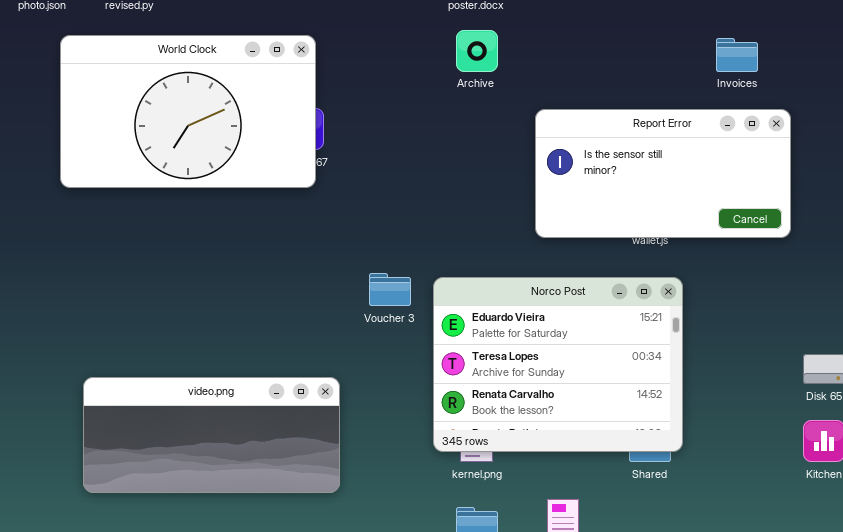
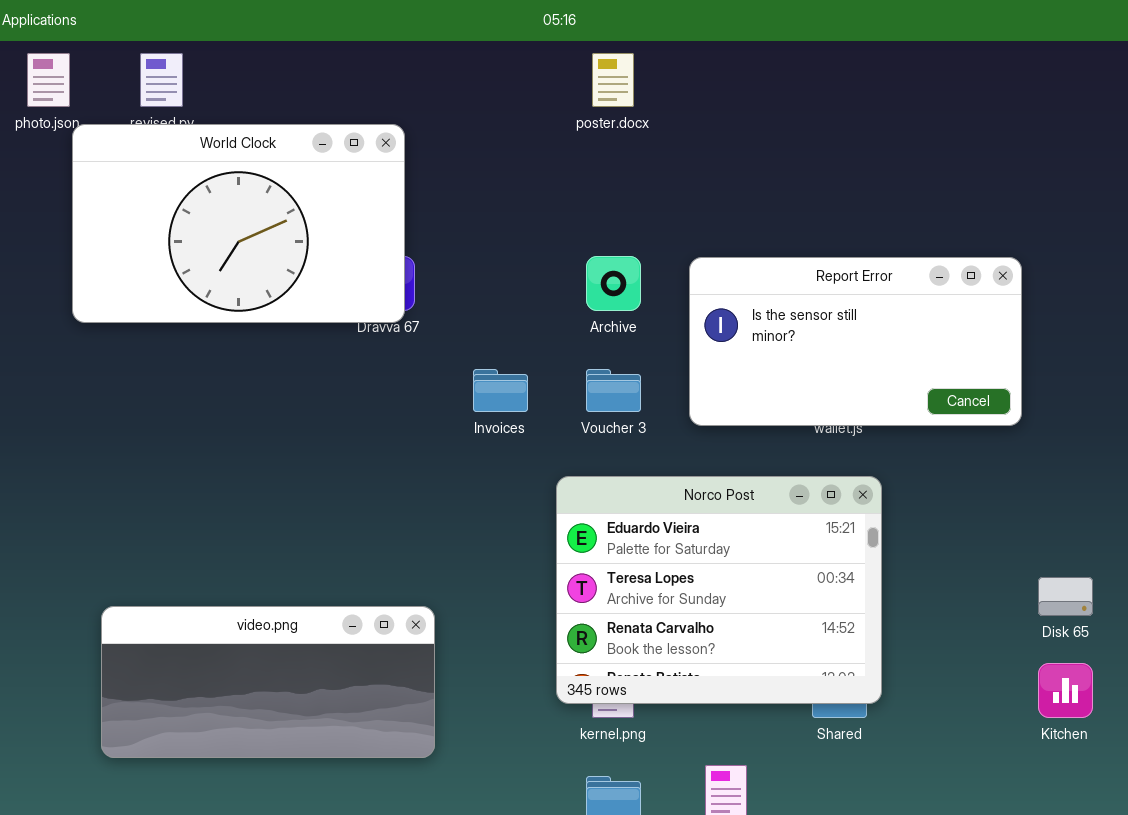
Archive: [456,30,498,72] -> [586,256,641,311], moved
World Clock: [60,35,316,188] -> [72,124,405,323], moved
Invoices: [716,38,758,72] -> [473,369,528,412], moved
Voucher 3: [369,273,411,306] -> [586,369,641,412], moved

